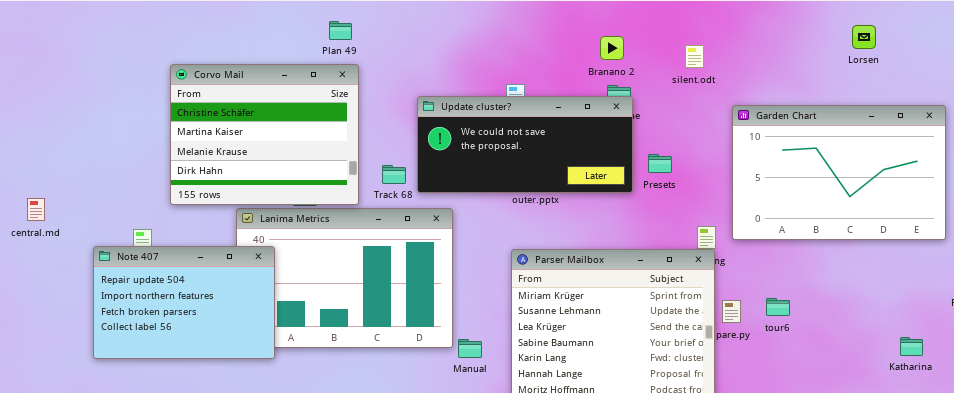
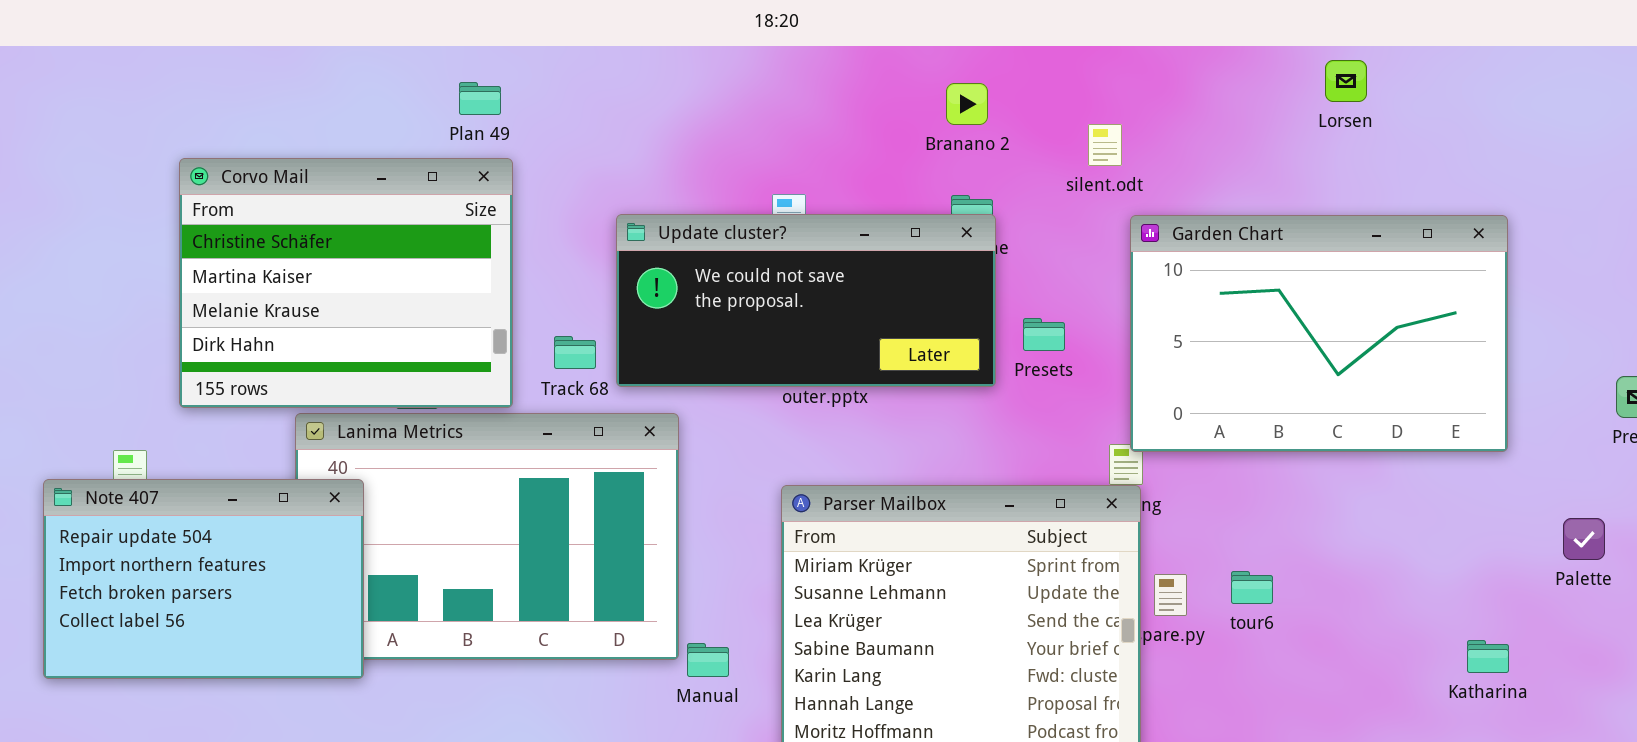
Lorsen: [852,25,876,49] -> [1325,60,1367,102], moved
Branano 2: [600,36,624,60] -> [946,83,988,125], moved
Garden Chart: [732,105,946,240] -> [1130,215,1508,452], moved

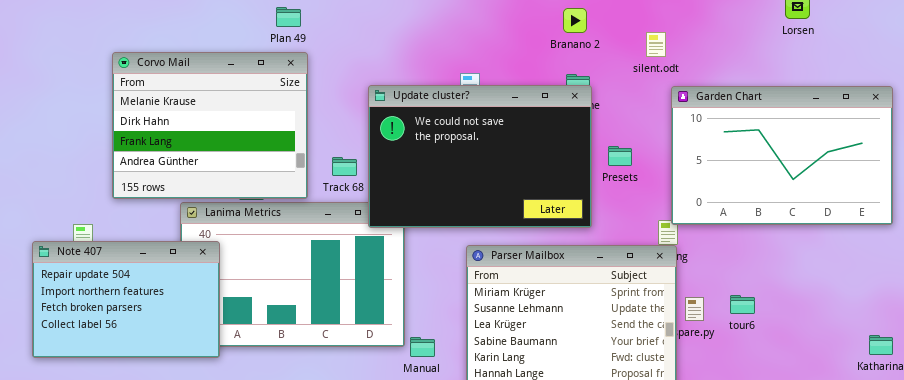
Corvo Mail: [179,158,513,408] -> [112,52,308,199], scrolled down 2 rows
Update cluster?: [616,214,996,387] -> [368,85,592,228], resized

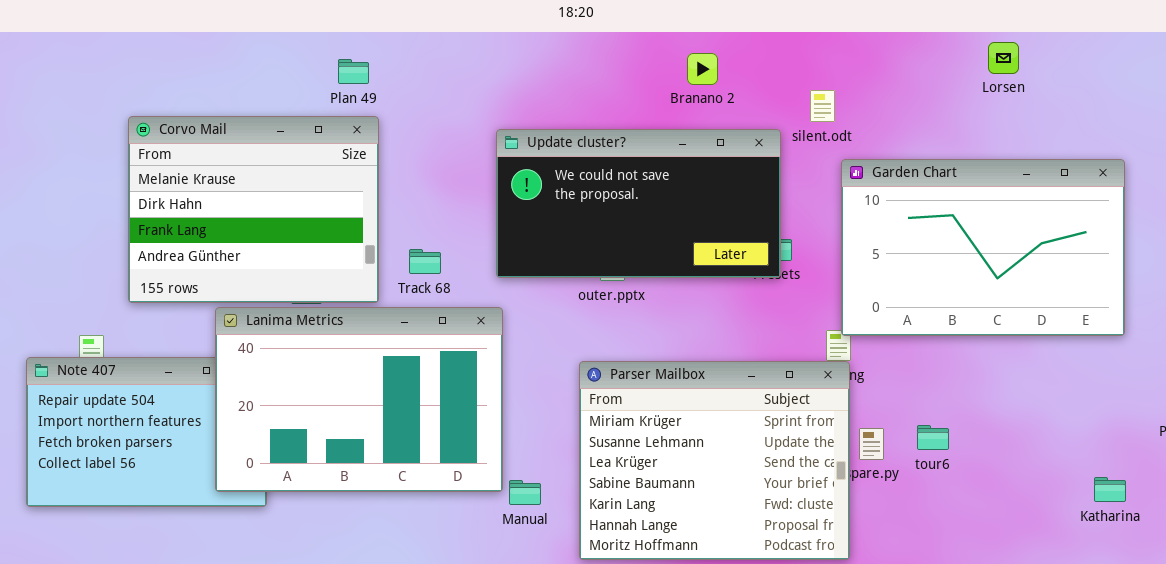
Branano 2: [563,8,587,33] -> [687,53,718,85], moved
Update cluster?: [368,85,592,228] -> [496,129,781,278], moved, resized
Lanima Metrics: [180,202,405,347] -> [215,307,503,492], raised

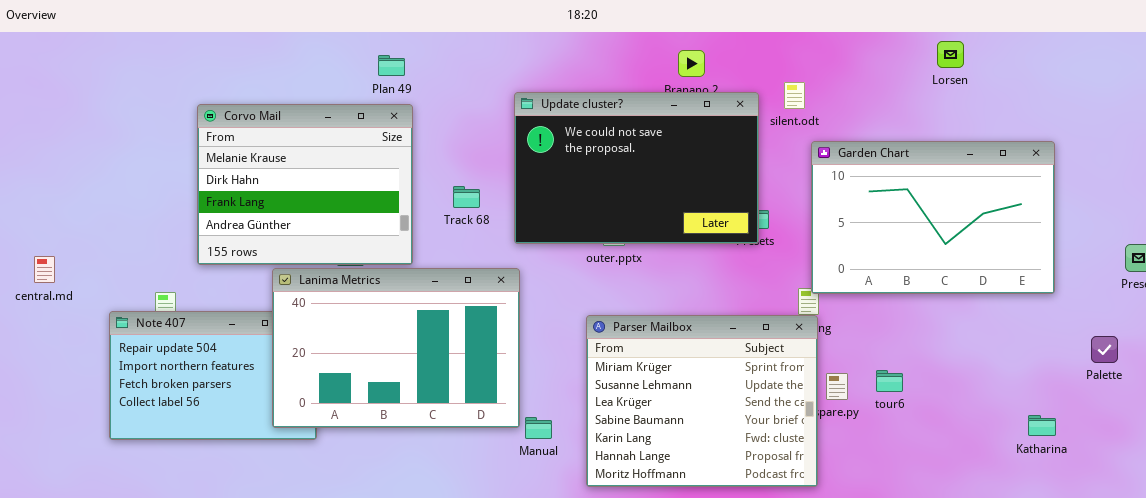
Update cluster?: [496,129,781,278] -> [514,92,759,244], resized
Track 68: [409,249,441,274] -> [453,186,480,208], moved

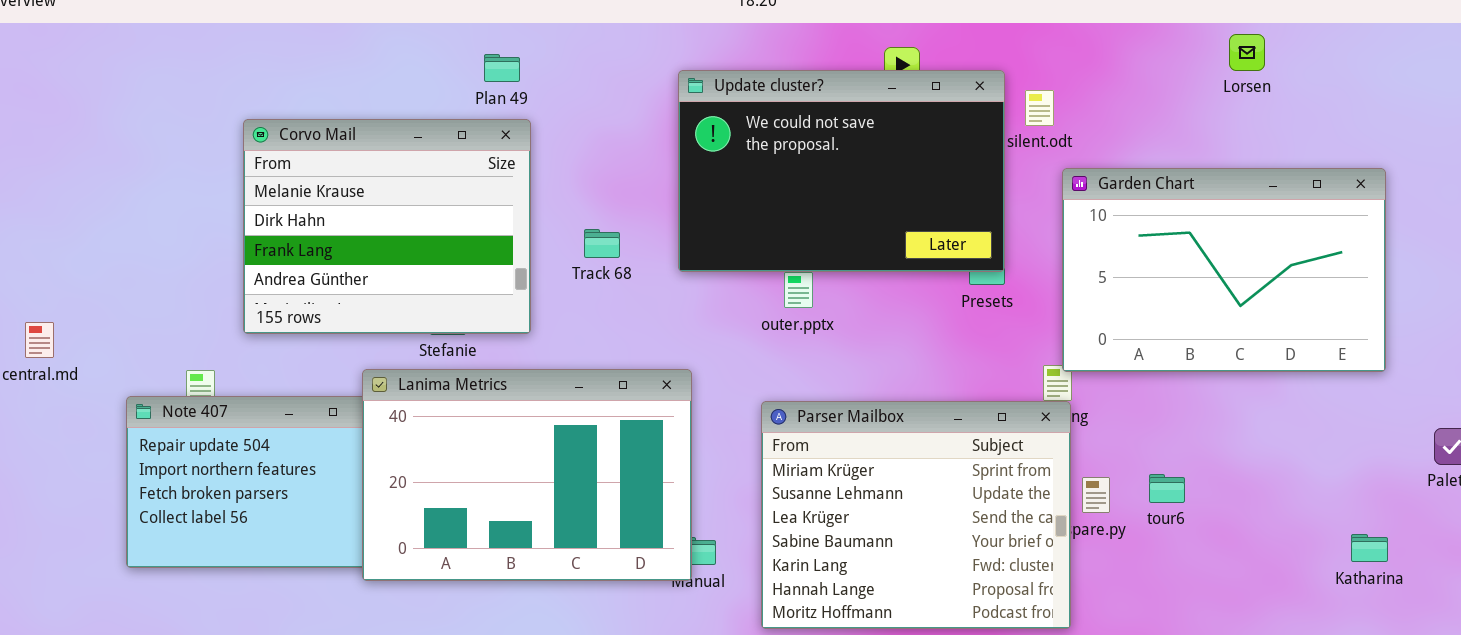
Update cluster?: [514,92,759,244] -> [678,70,1005,272], moved
Lanima Metrics: [272,268,520,428] -> [362,369,692,581], moved

